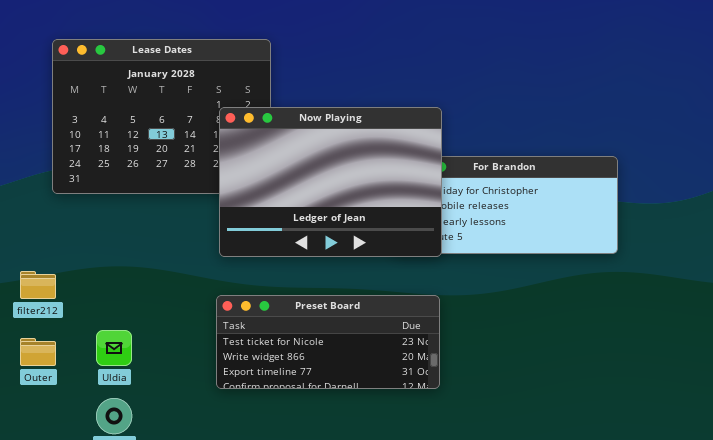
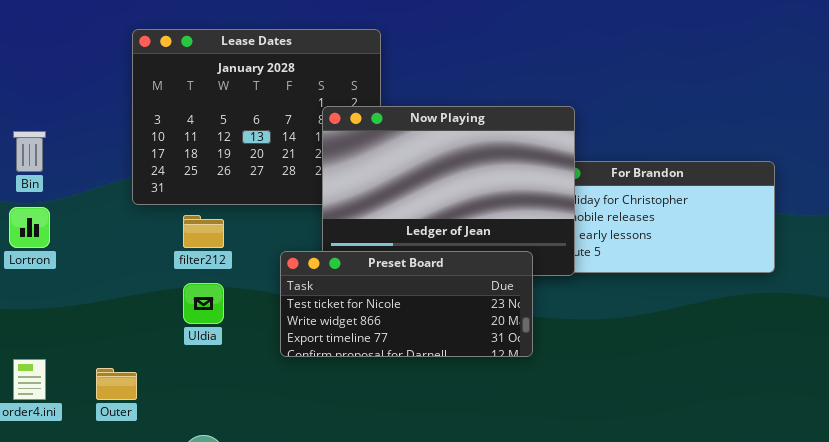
filter212: [20,271,56,299] -> [183,215,224,248], moved
Preset Board: [216,295,440,389] -> [280,251,533,357], moved
Uldia: [96,330,132,366] -> [183,283,224,324], moved

